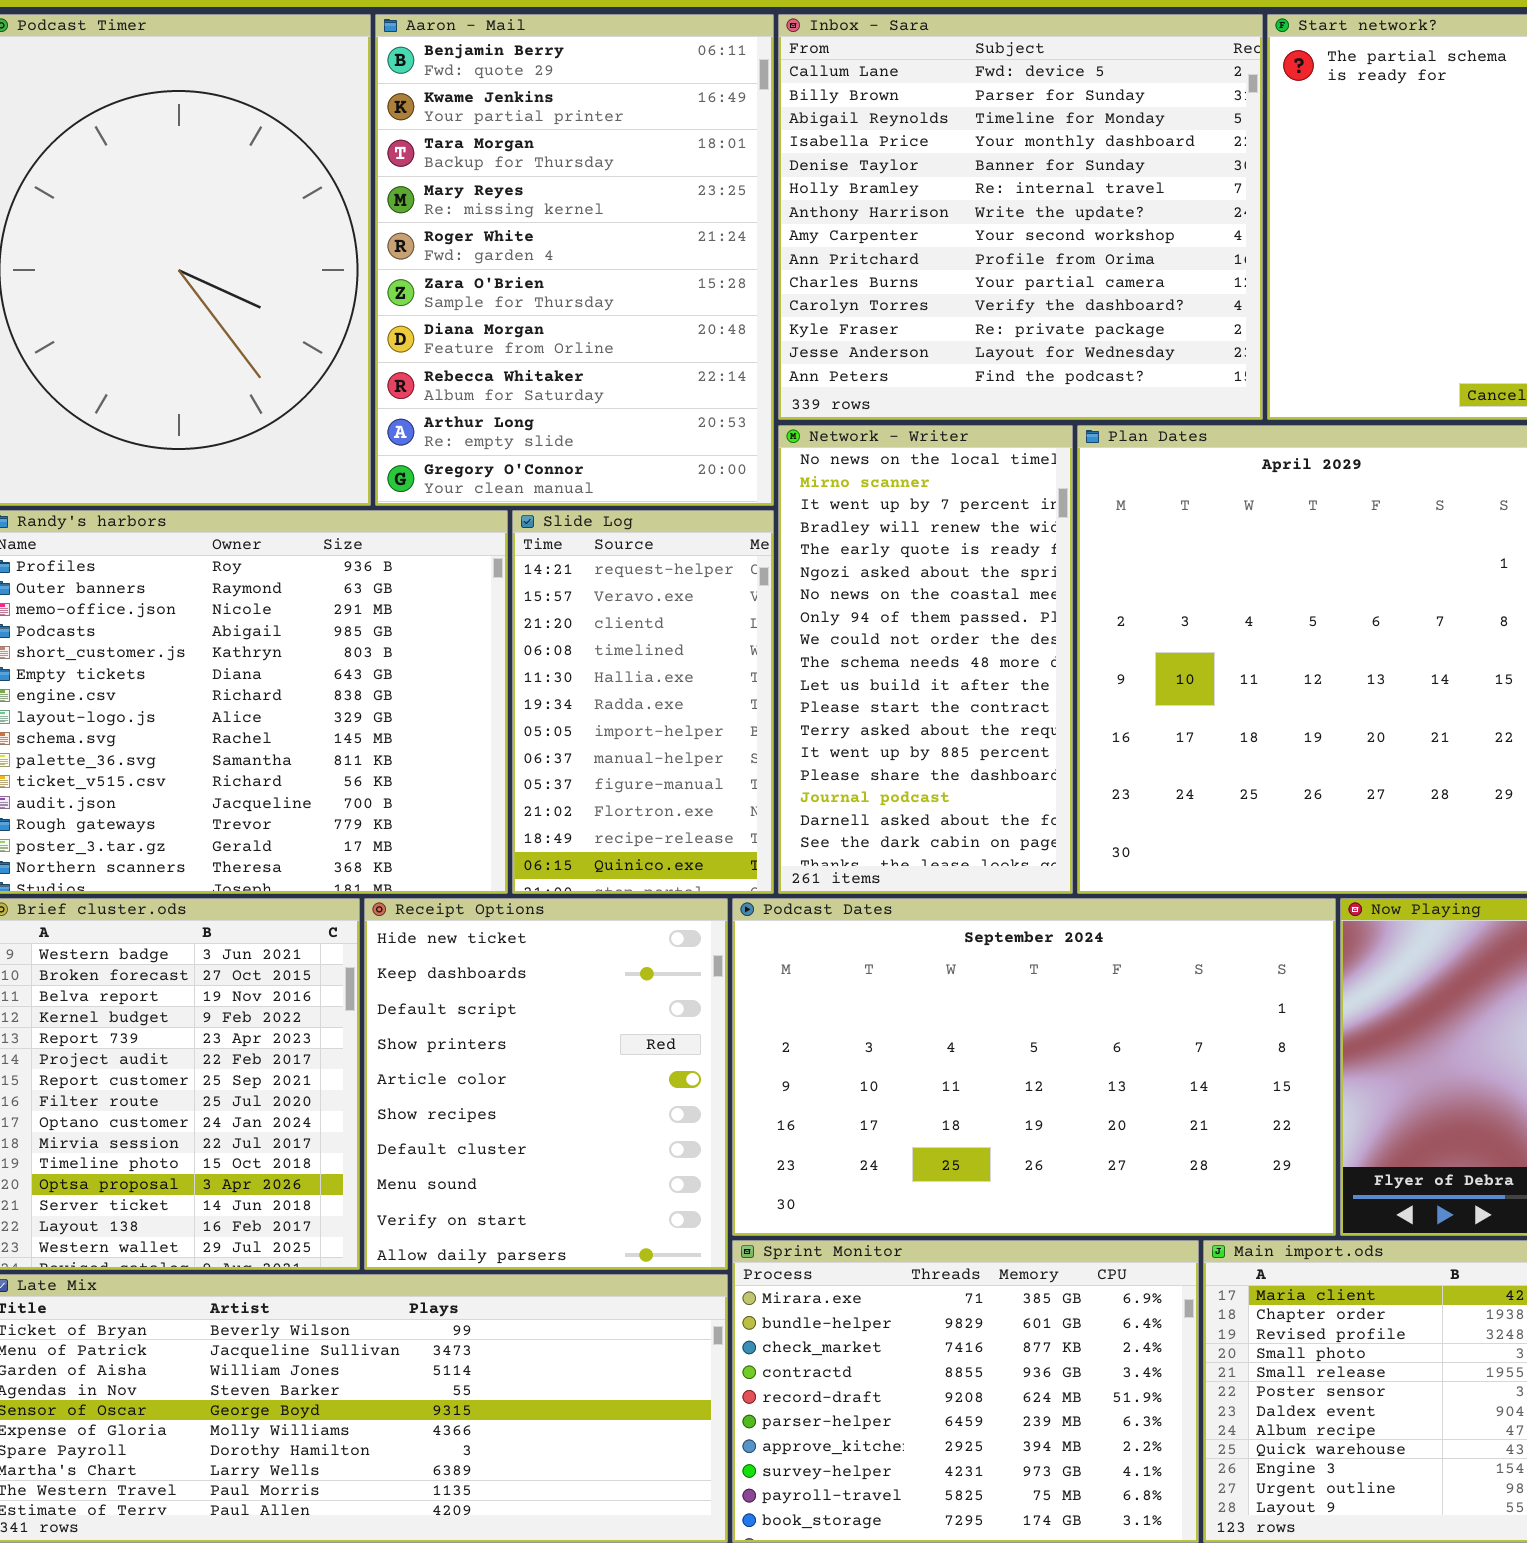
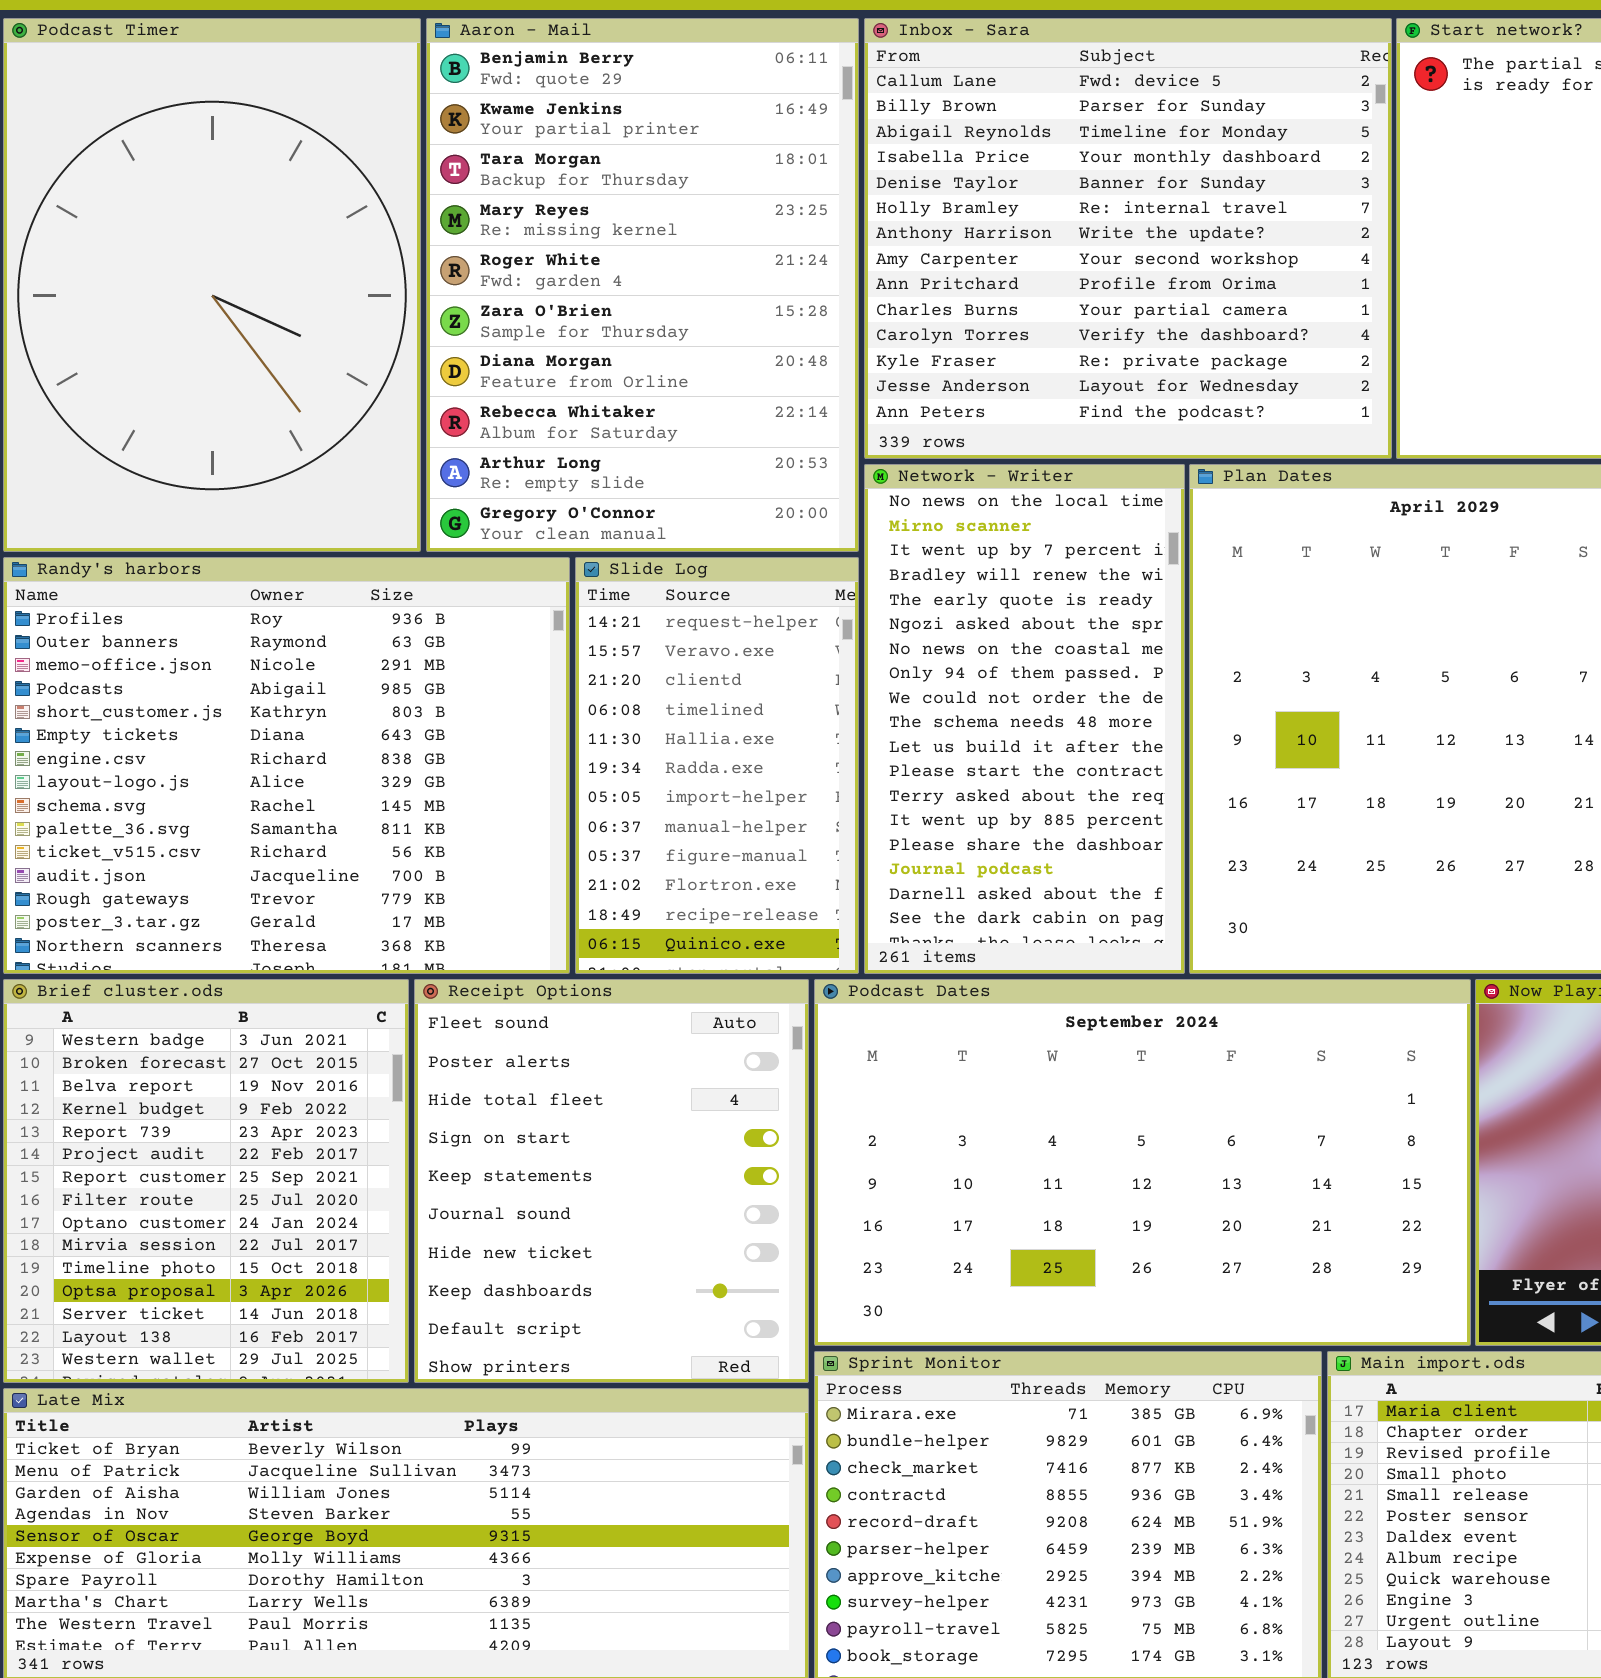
Receipt Options: [364,898,728,1270] -> [414,979,809,1383], scrolled up 6 rows

